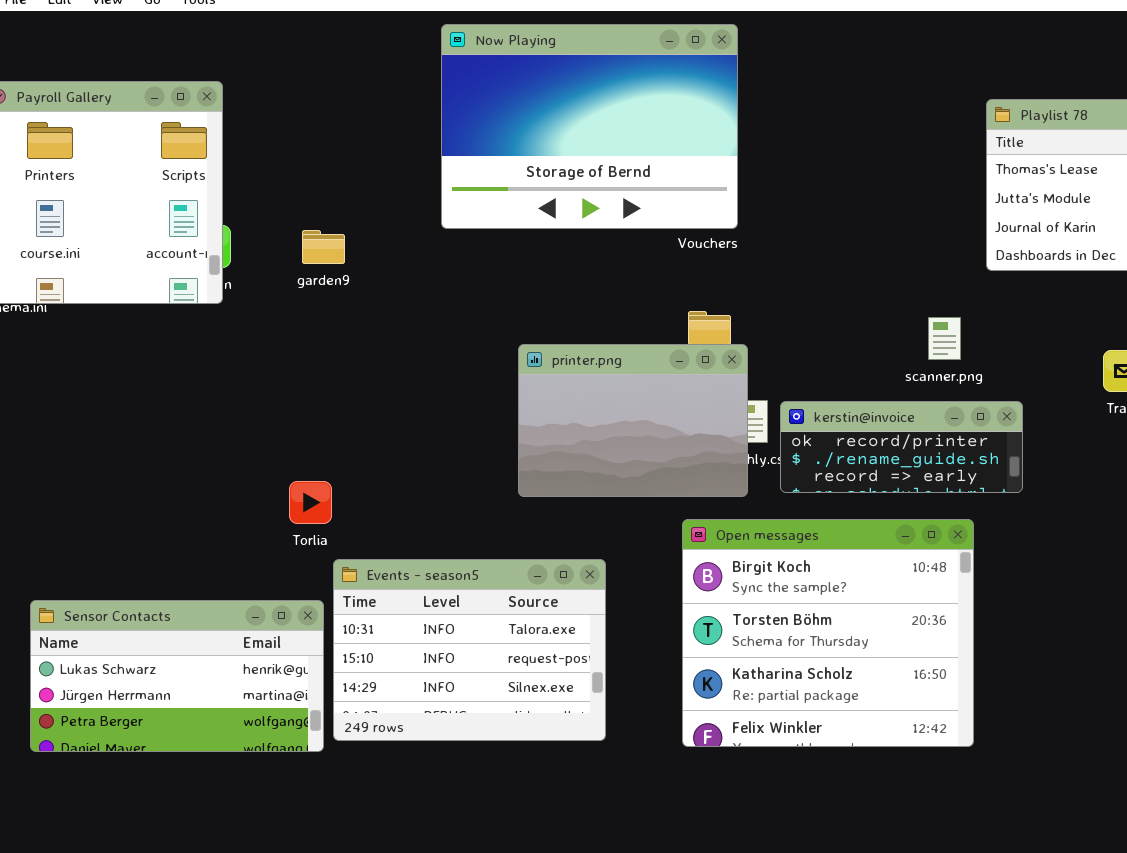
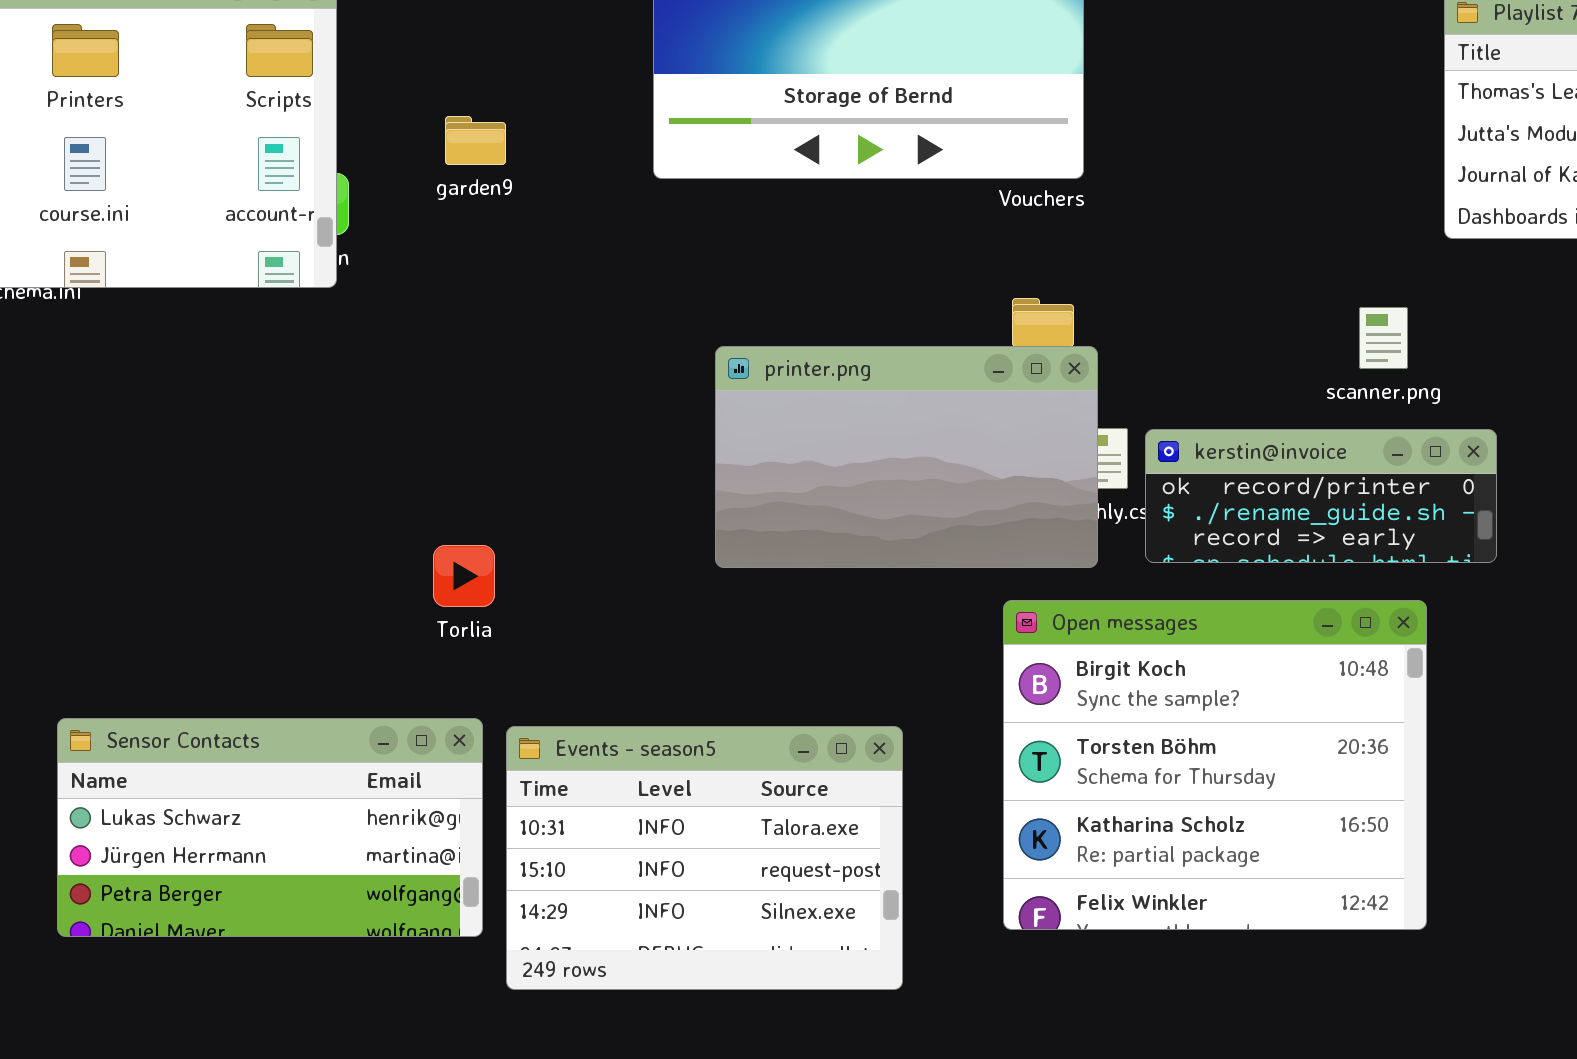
garden9: [302,230,345,264] -> [445,116,506,165], moved
printer.png: [518,344,748,497] -> [715,346,1098,568], resized
Events - season5: [333,559,606,741] -> [506,726,903,990], moved

